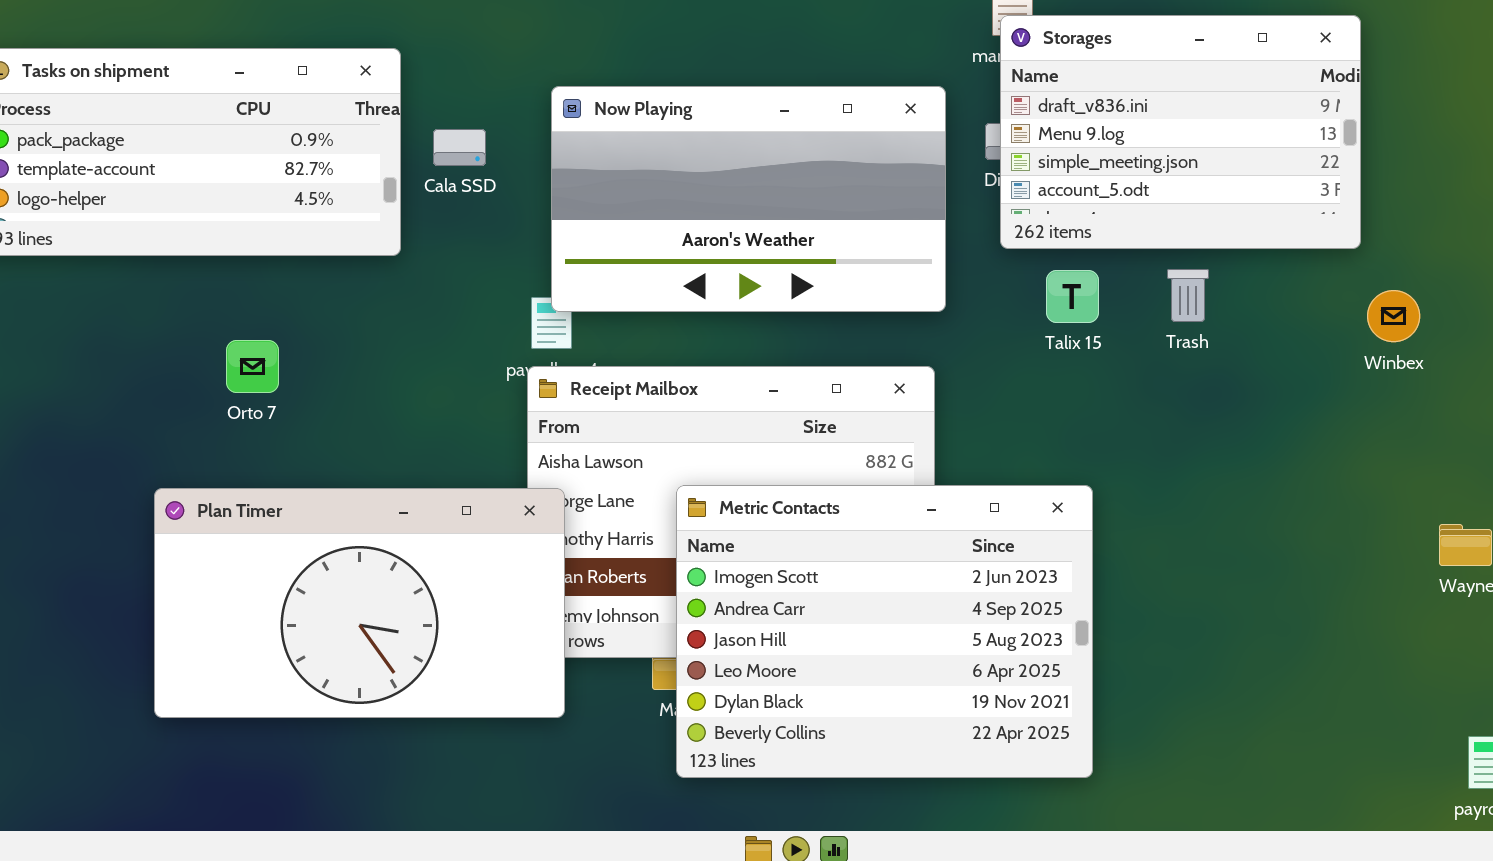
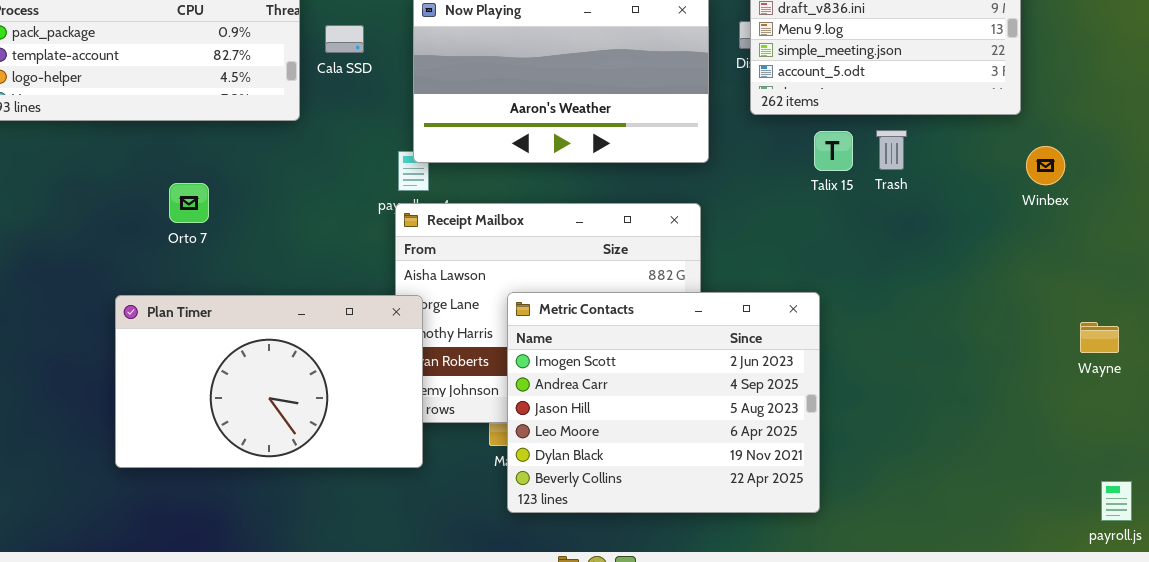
Talix 15: [1046,270,1099,323] -> [814,131,853,171], moved

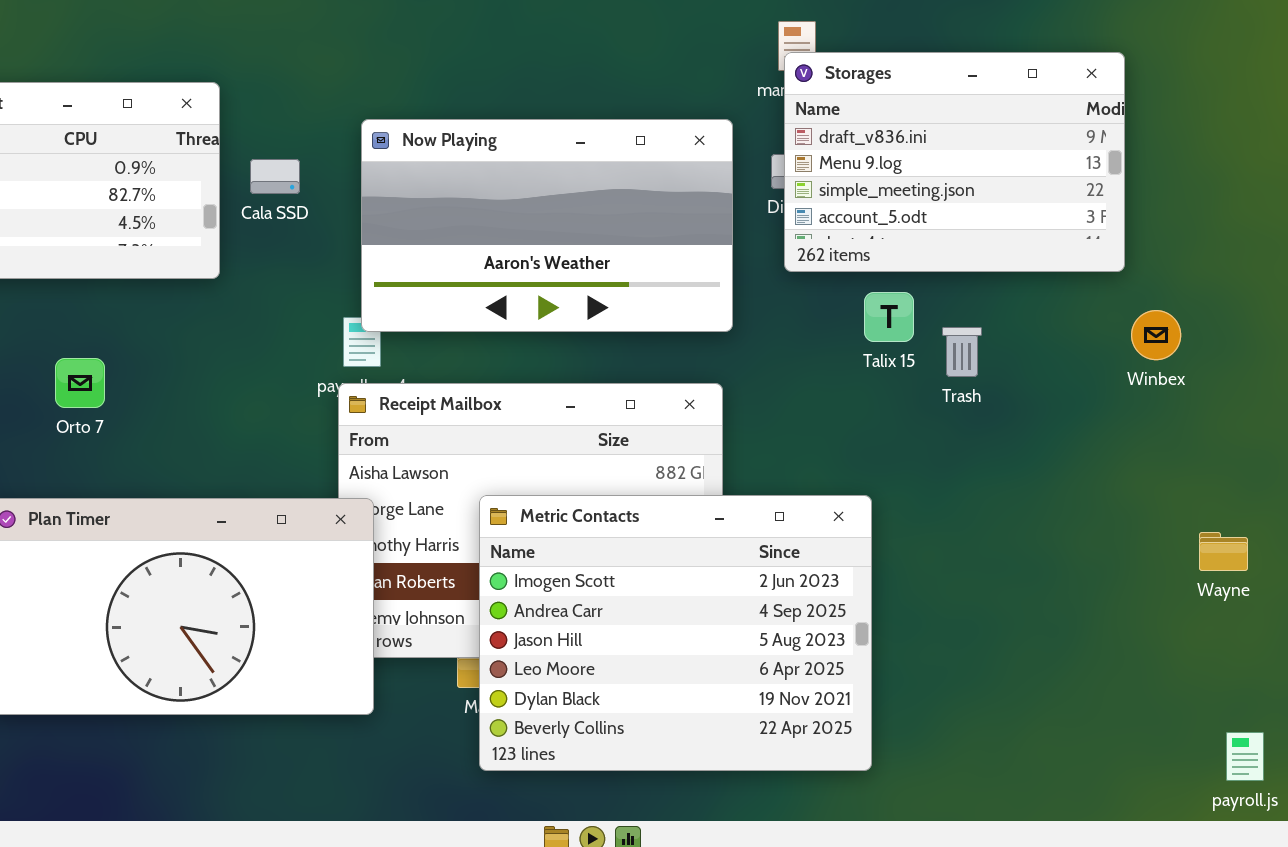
Trash: [876,130,907,170] -> [942,327,982,377], moved

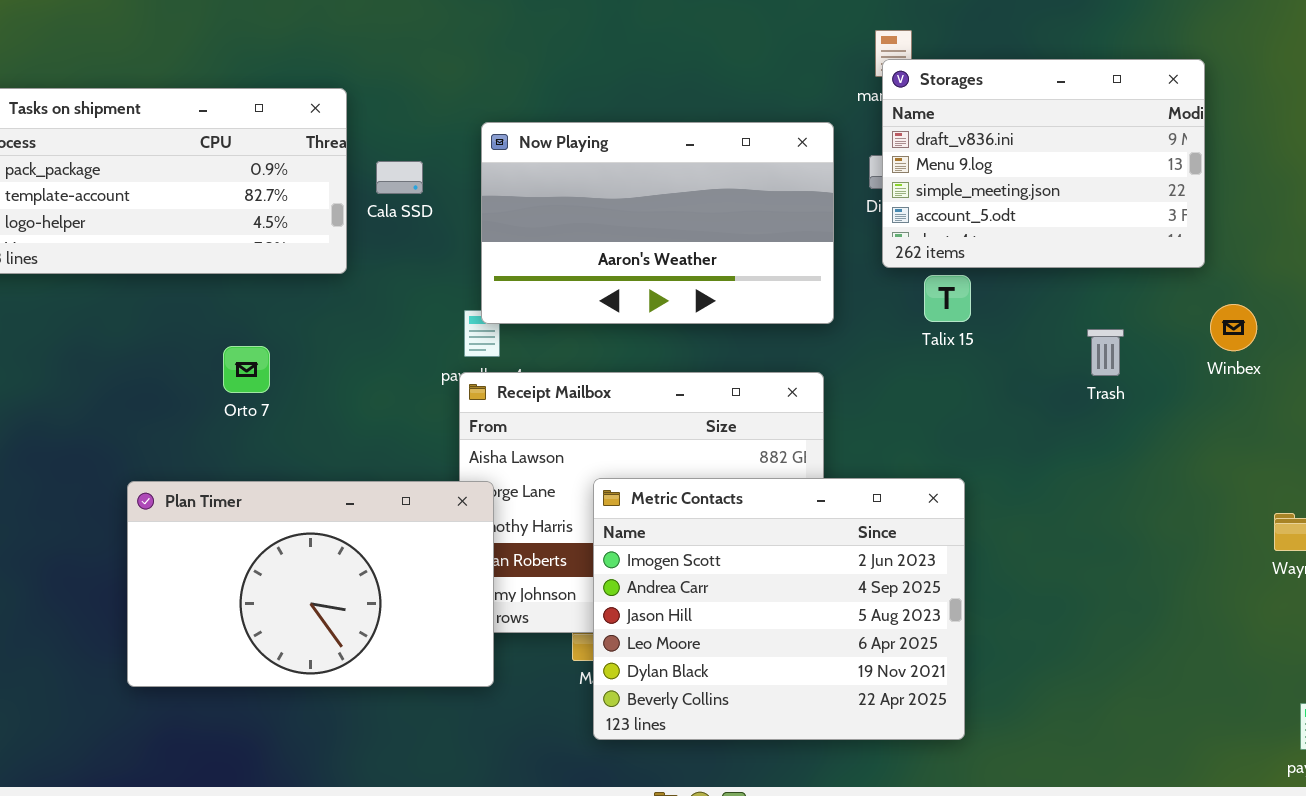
Talix 15: [864,292,914,342] -> [924,275,971,322], moved
Trash: [942,327,982,377] -> [1087,329,1124,376], moved
Orto 7: [55,358,105,408] -> [223,346,270,393], moved

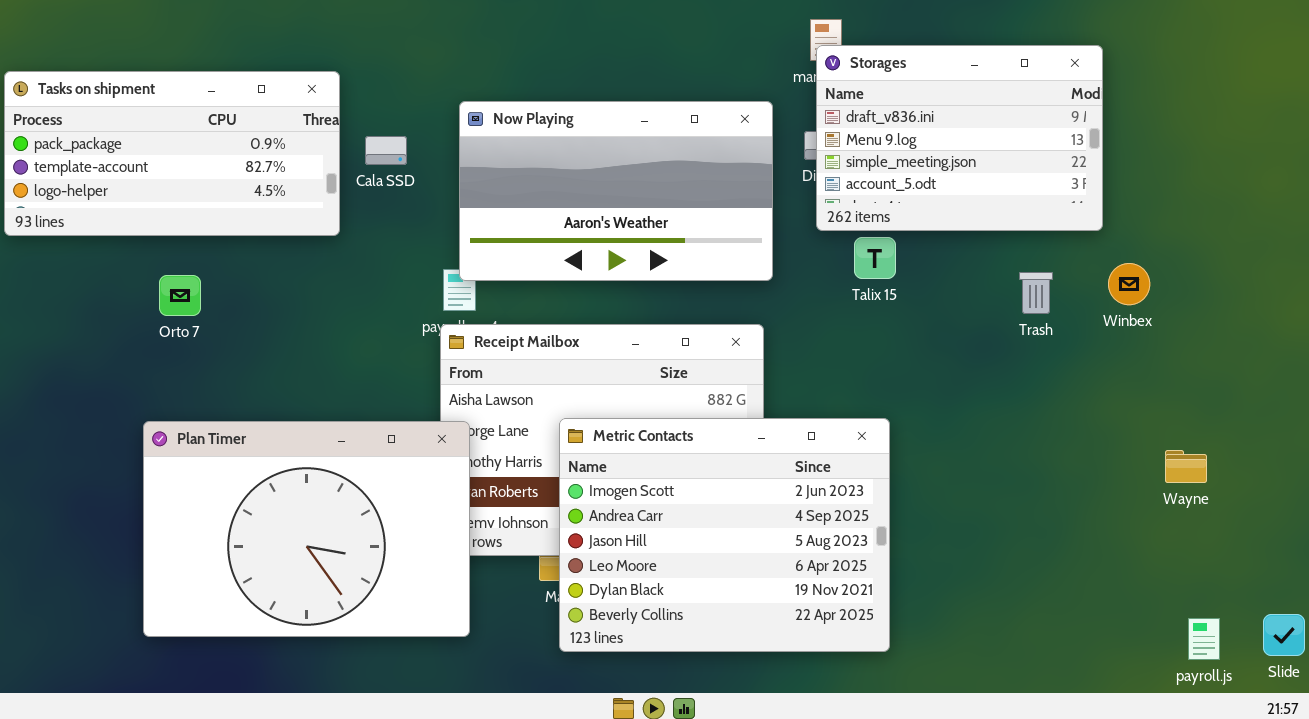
Trash: [1087,329,1124,376] -> [1019,272,1053,314], moved
Orto 7: [223,346,270,393] -> [159,275,201,316], moved
Plan Timer: [127,481,494,687] -> [143,421,470,637], resized

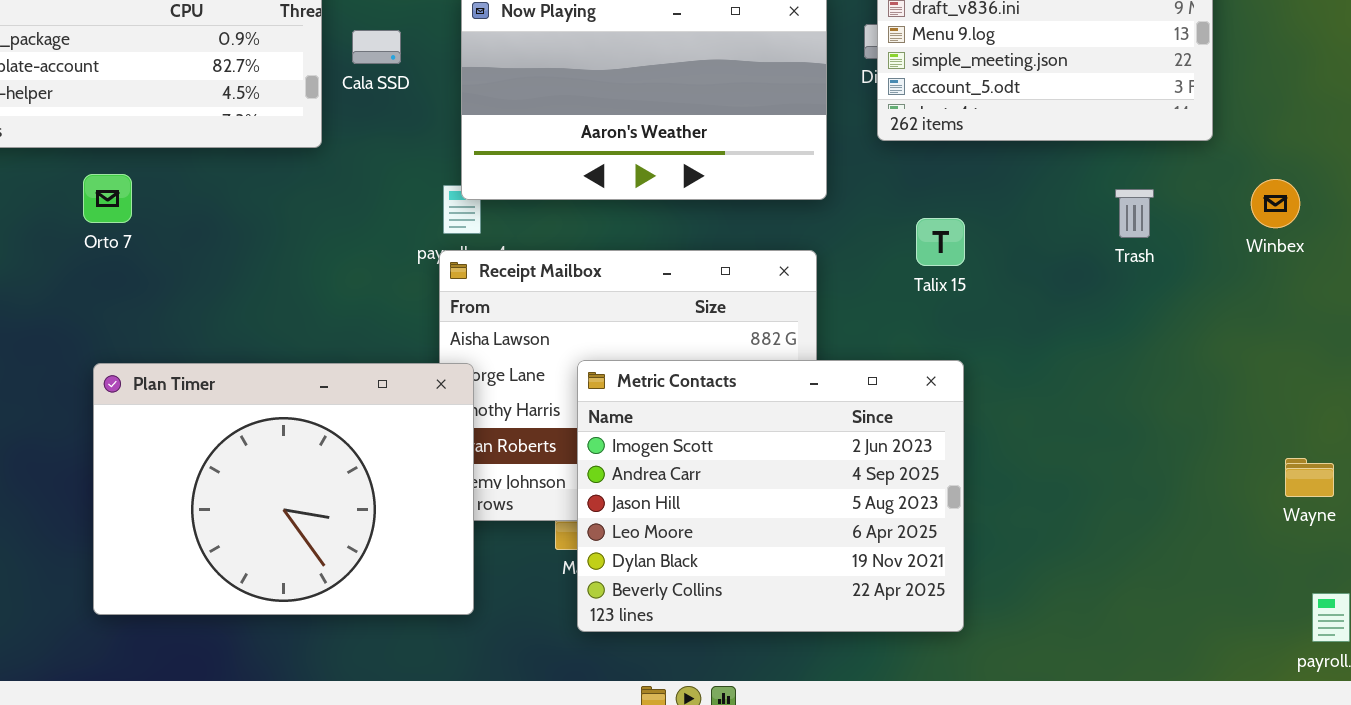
Talix 15: [854,237,896,279] -> [916,218,965,266], moved
Winbex: [1108,263,1150,305] -> [1251,179,1300,228], moved
Orto 7: [159,275,201,316] -> [83,174,132,223], moved
Wayne: [1165,450,1207,483] -> [1285,458,1334,497], moved

